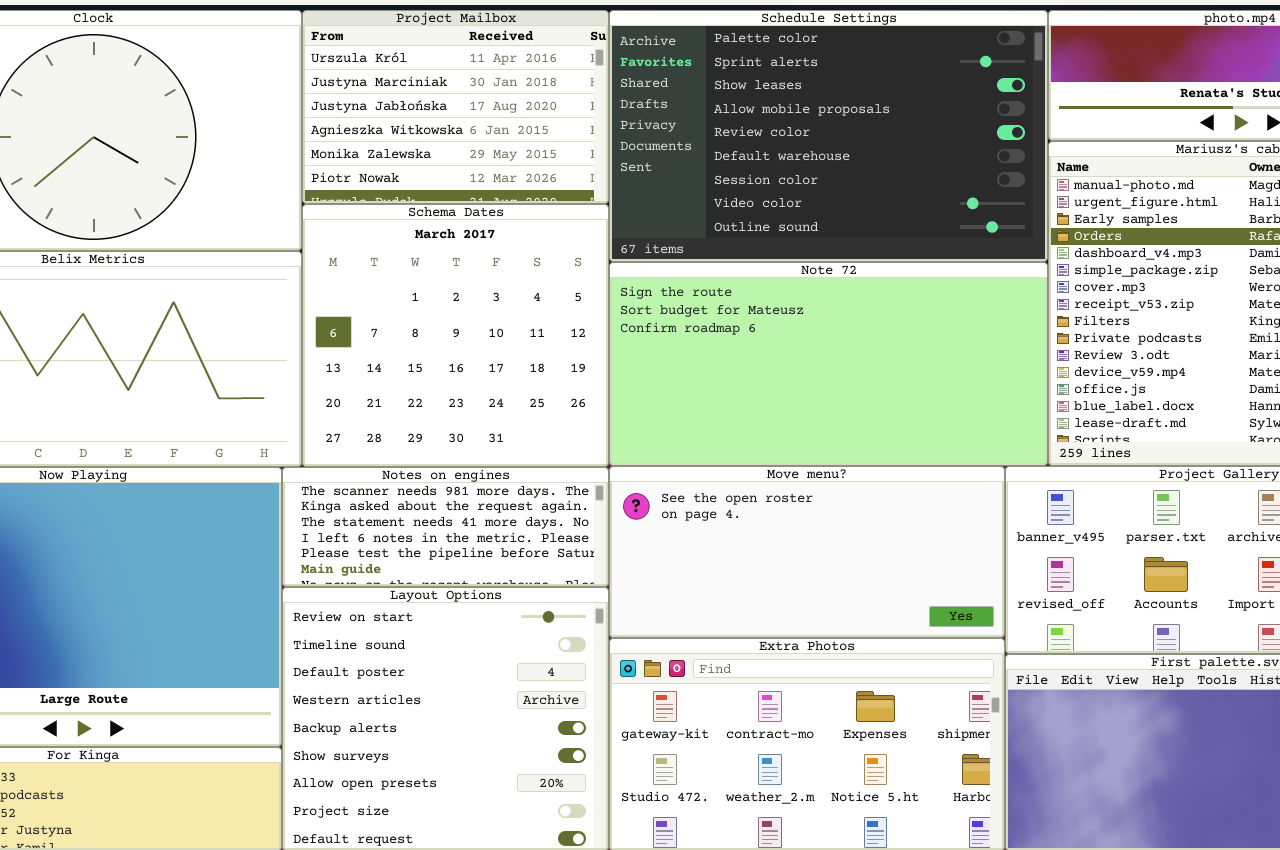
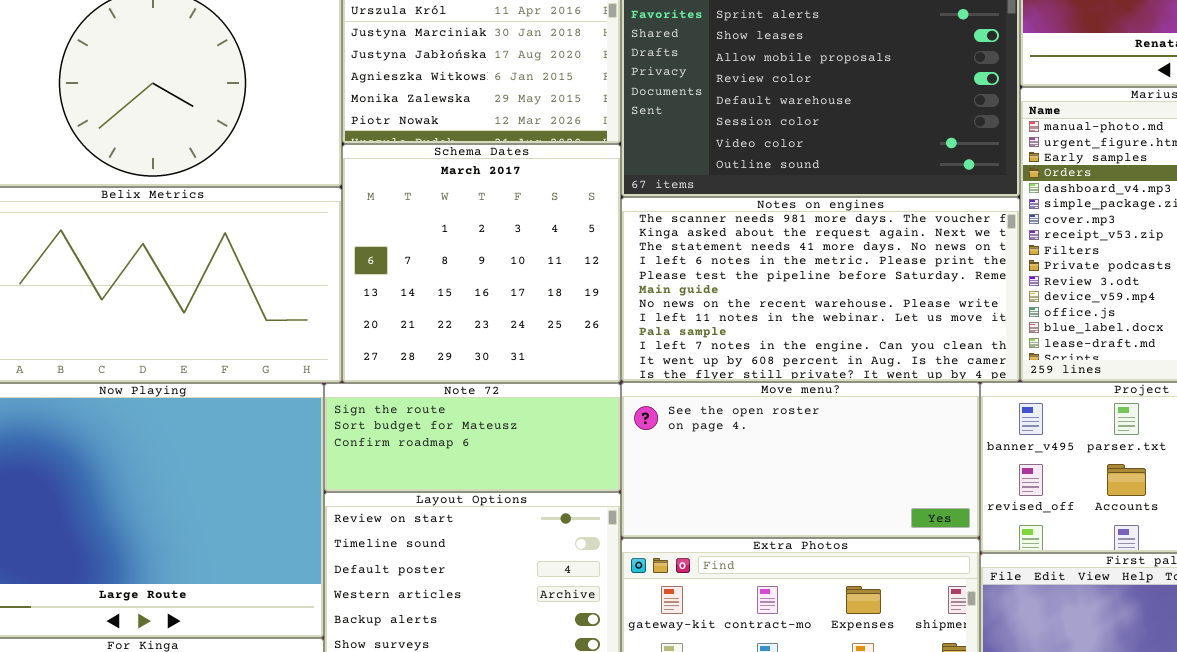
Note 72: [609,262,1048,466] -> [324,383,621,492], moved, resized
Notes on engines: [282,467,609,587] -> [621,197,1020,382], moved, resized

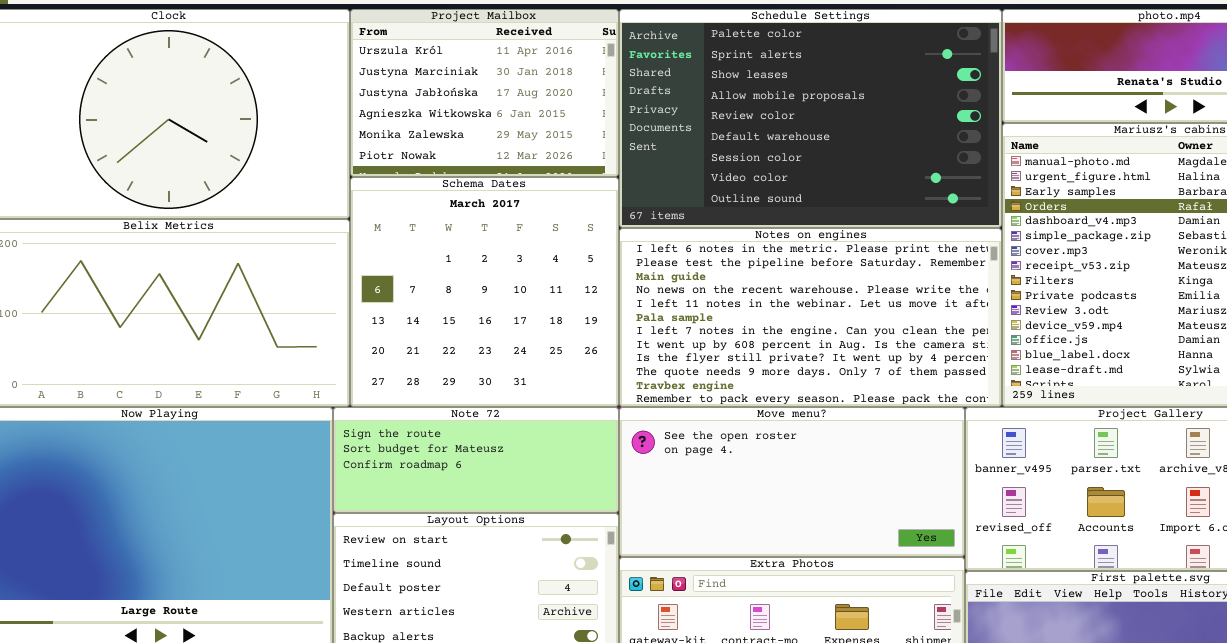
Notes on engines: [621,197,1020,382] -> [619,228,1002,407], scrolled down 3 rows

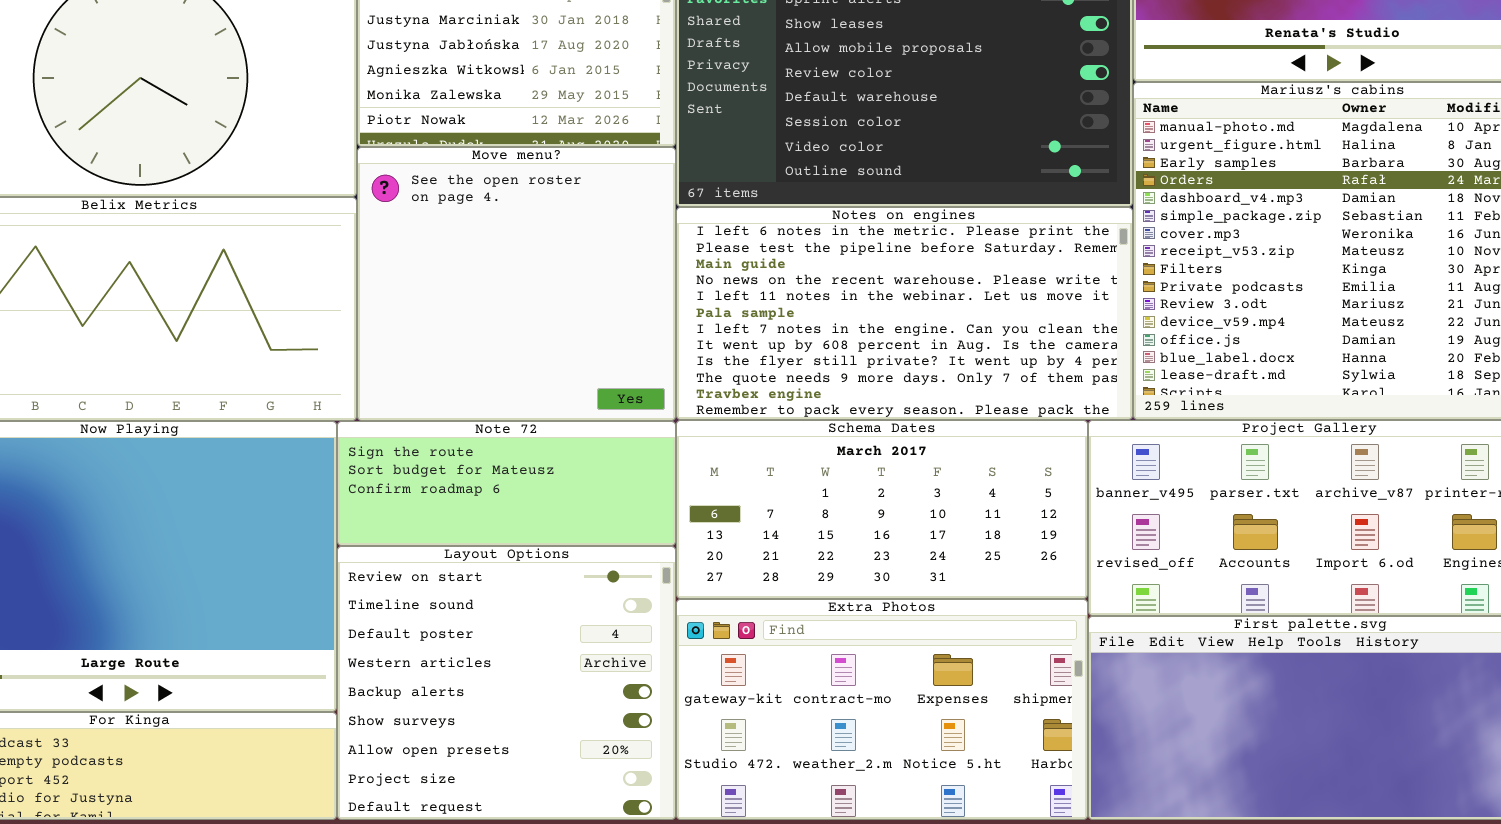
Schema Dates: [350,177,619,407] -> [676,420,1088,599], moved, resized
Move menu?: [619,407,965,557] -> [357,147,676,421], moved, resized

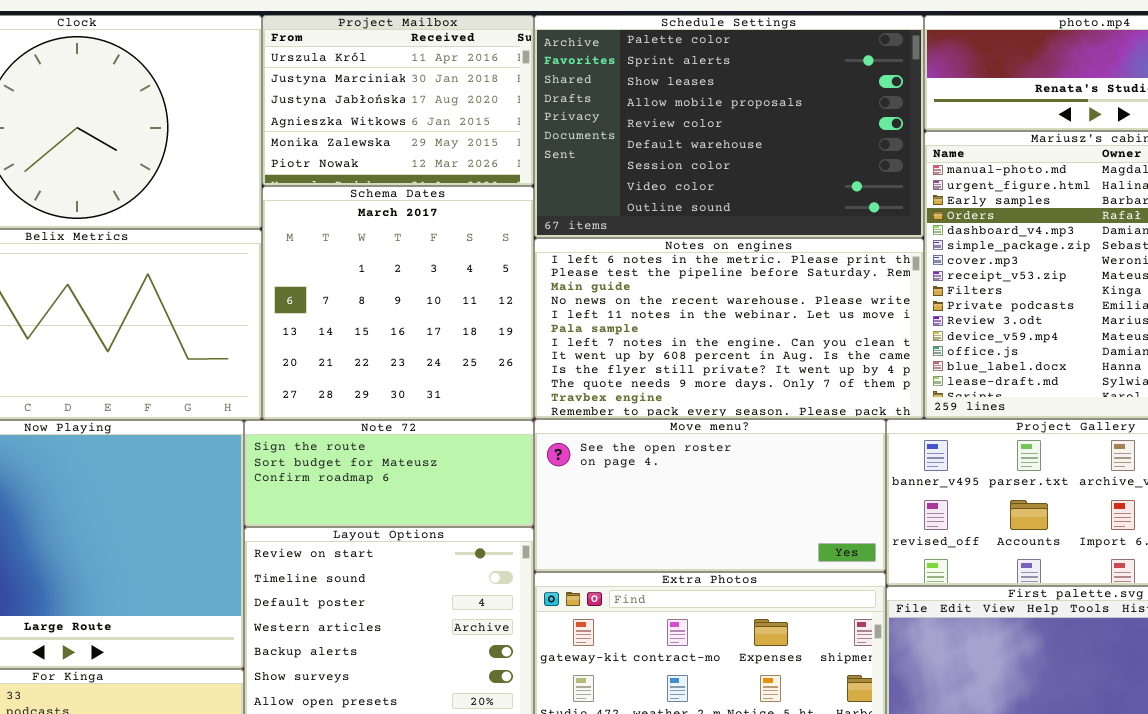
Move menu?: [357,147,676,421] -> [534,419,886,572], moved, resized
Schema Dates: [676,420,1088,599] -> [262,186,534,420], moved, resized

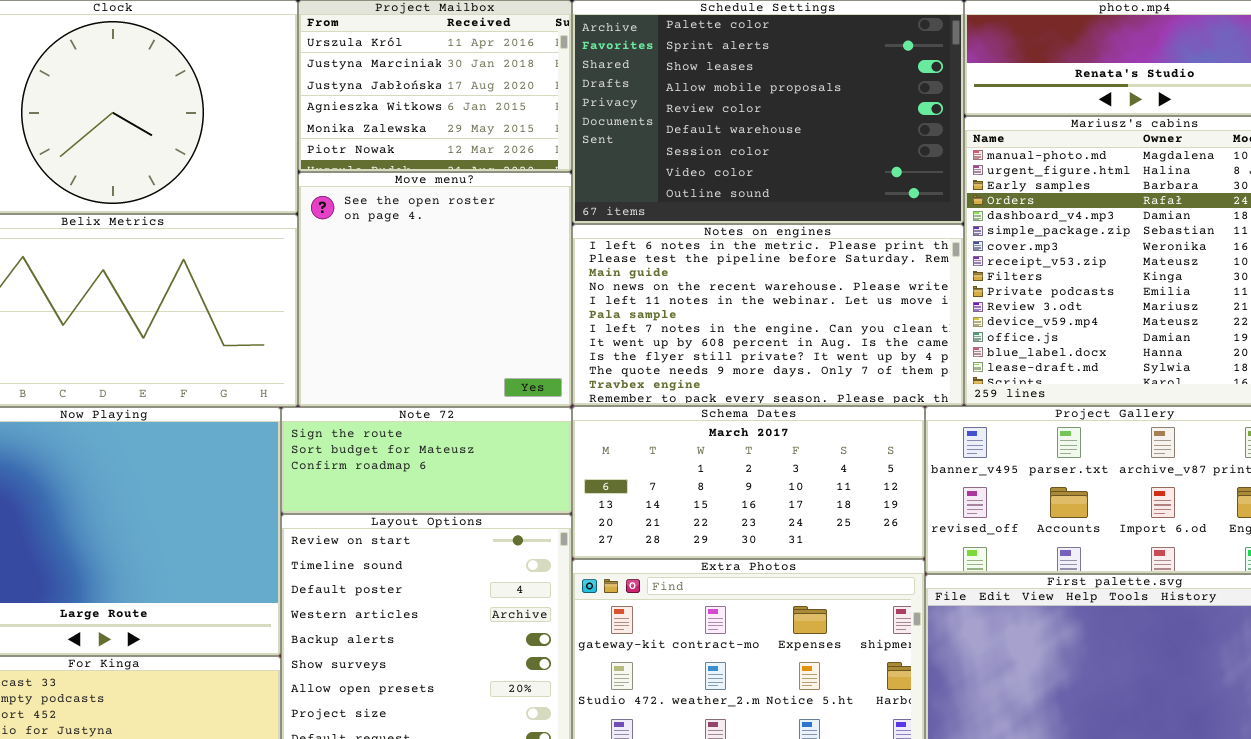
Schema Dates: [262,186,534,420] -> [572,406,925,559], moved, resized
Move menu?: [534,419,886,572] -> [298,172,572,407], moved, resized

